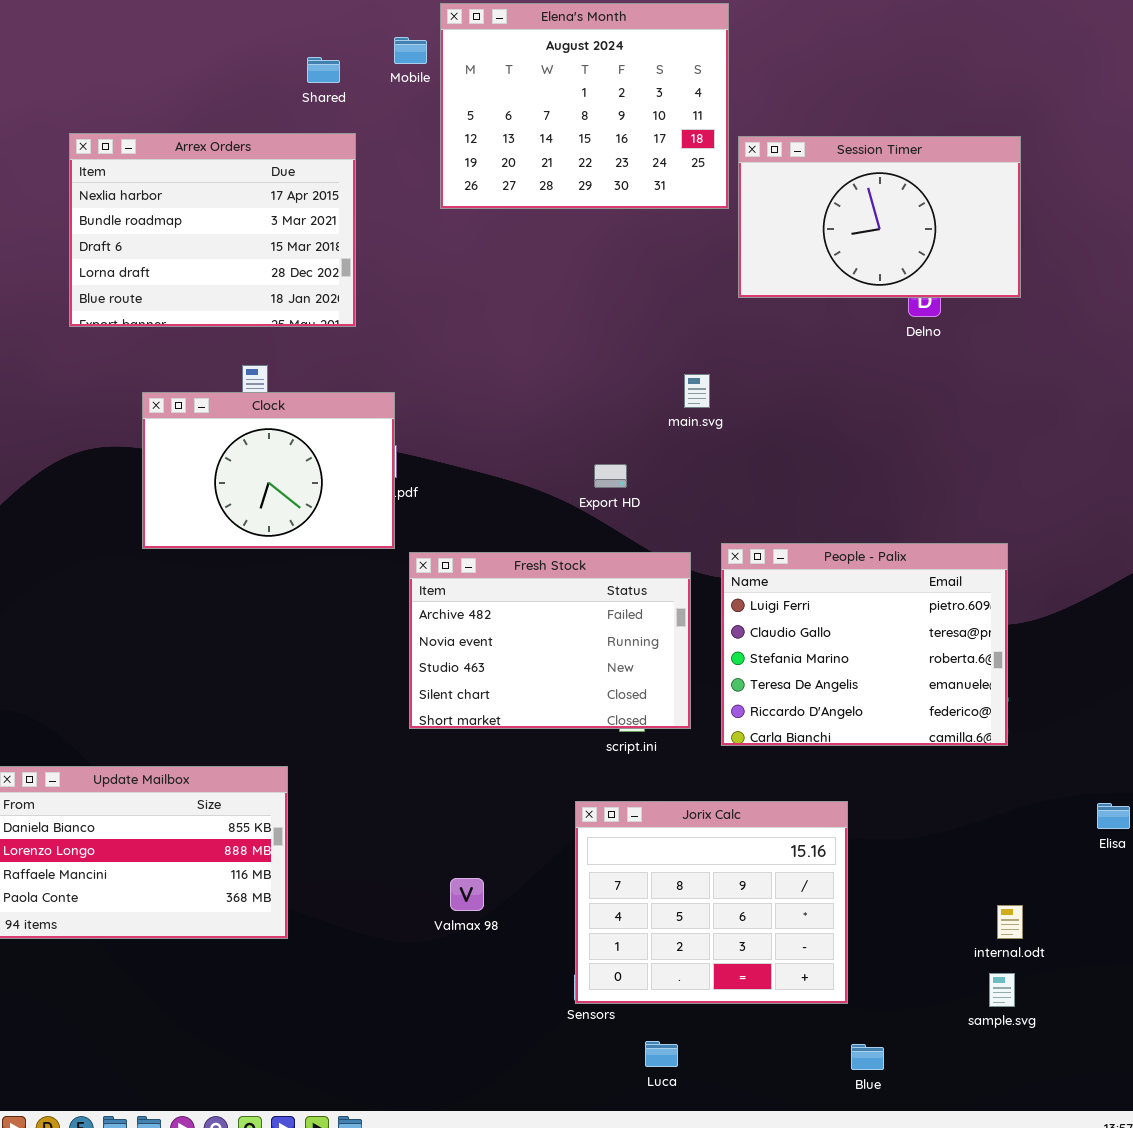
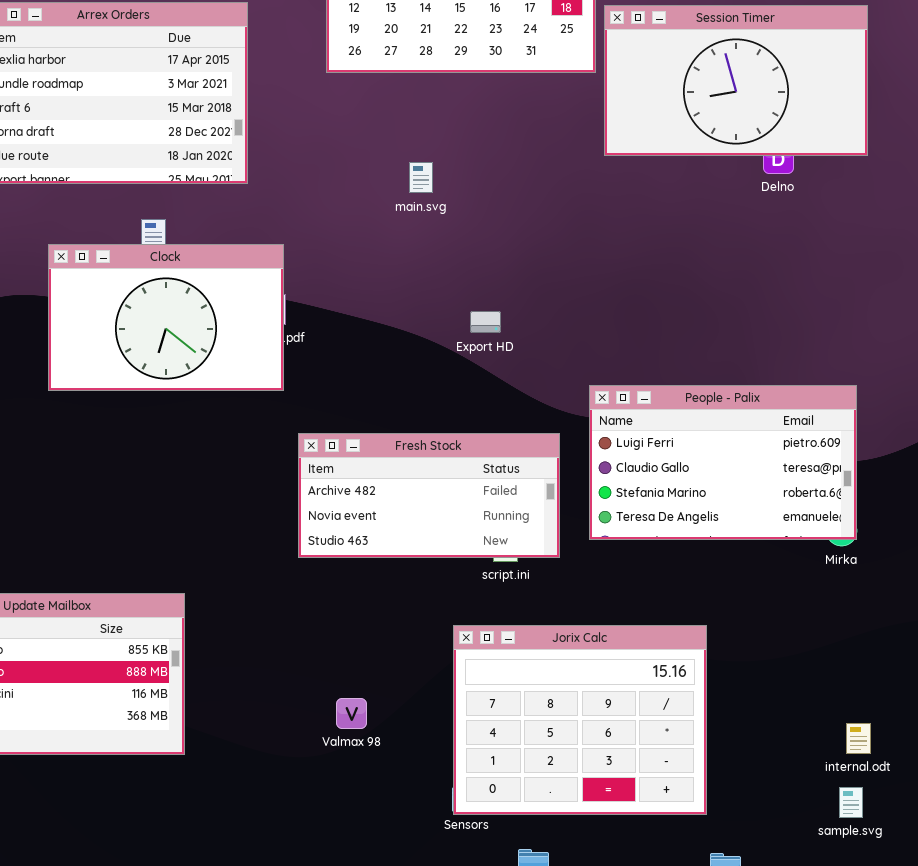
main.svg: [684,374,710,408] -> [409,162,433,193], moved
People - Palix: [721,543,1008,746] -> [589,385,857,540], resized
Fresh Stock: [409,552,691,729] -> [298,433,560,558], resized

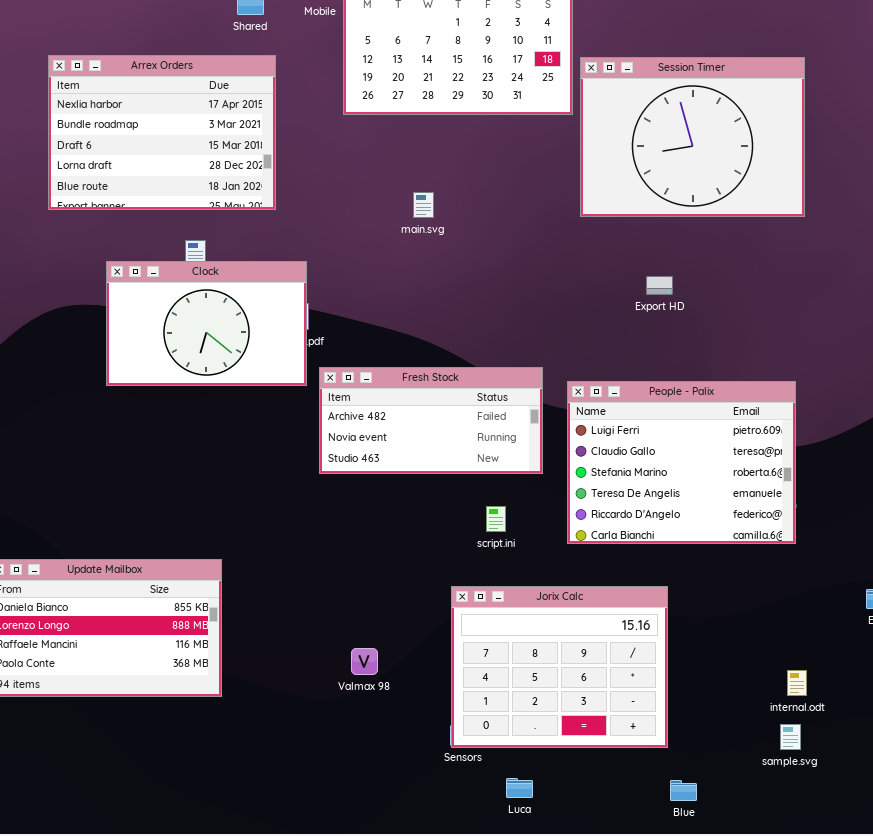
Session Timer: [604,5,868,156] -> [580,57,805,217], resized
Export HD: [470,311,501,333] -> [646,276,673,295], moved
People - Palix: [589,385,857,540] -> [567,381,796,544], resized
Fresh Stock: [298,433,560,558] -> [319,367,543,474], moved

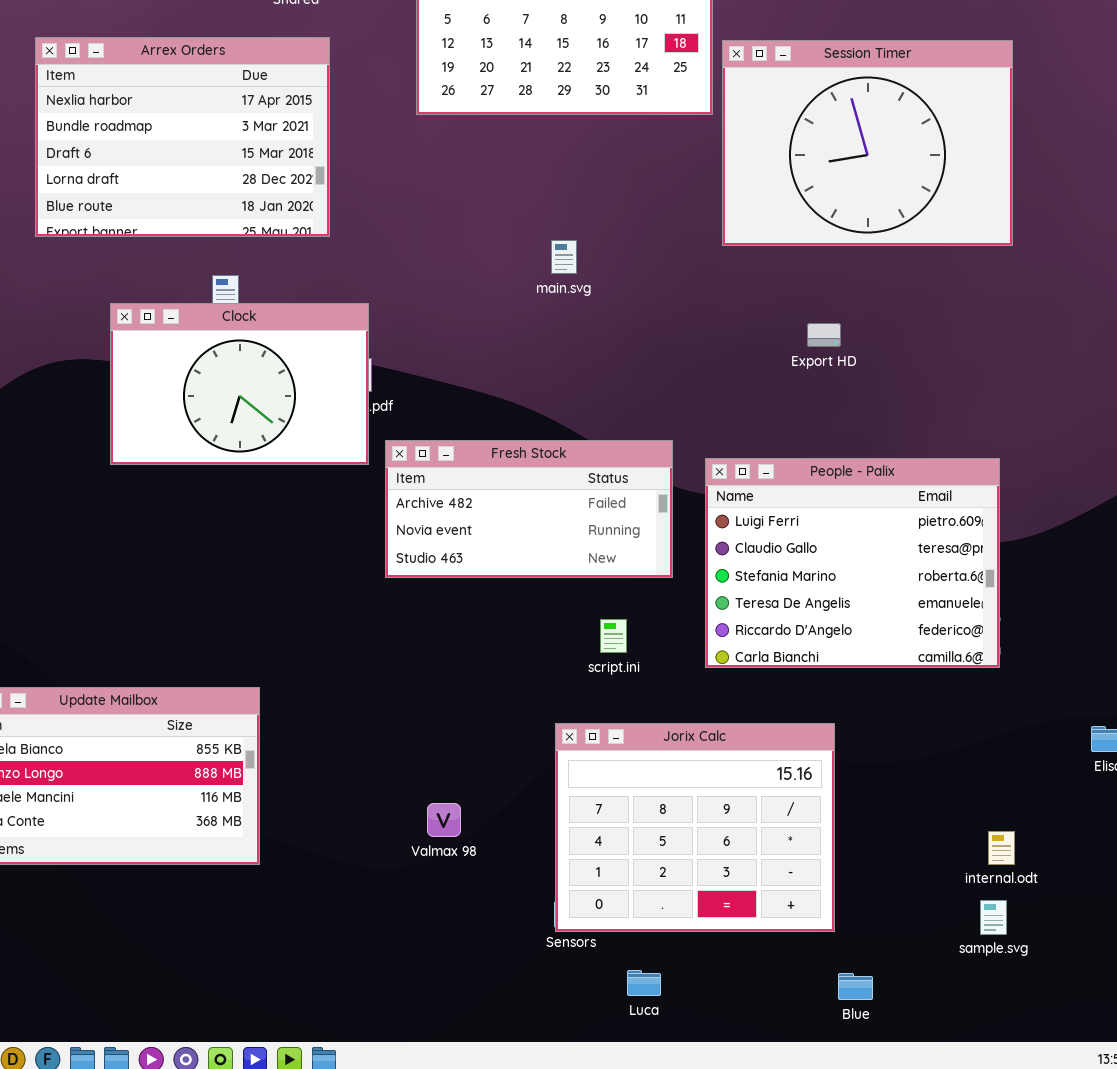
main.svg: [413,192,434,218] -> [551,240,577,274], moved

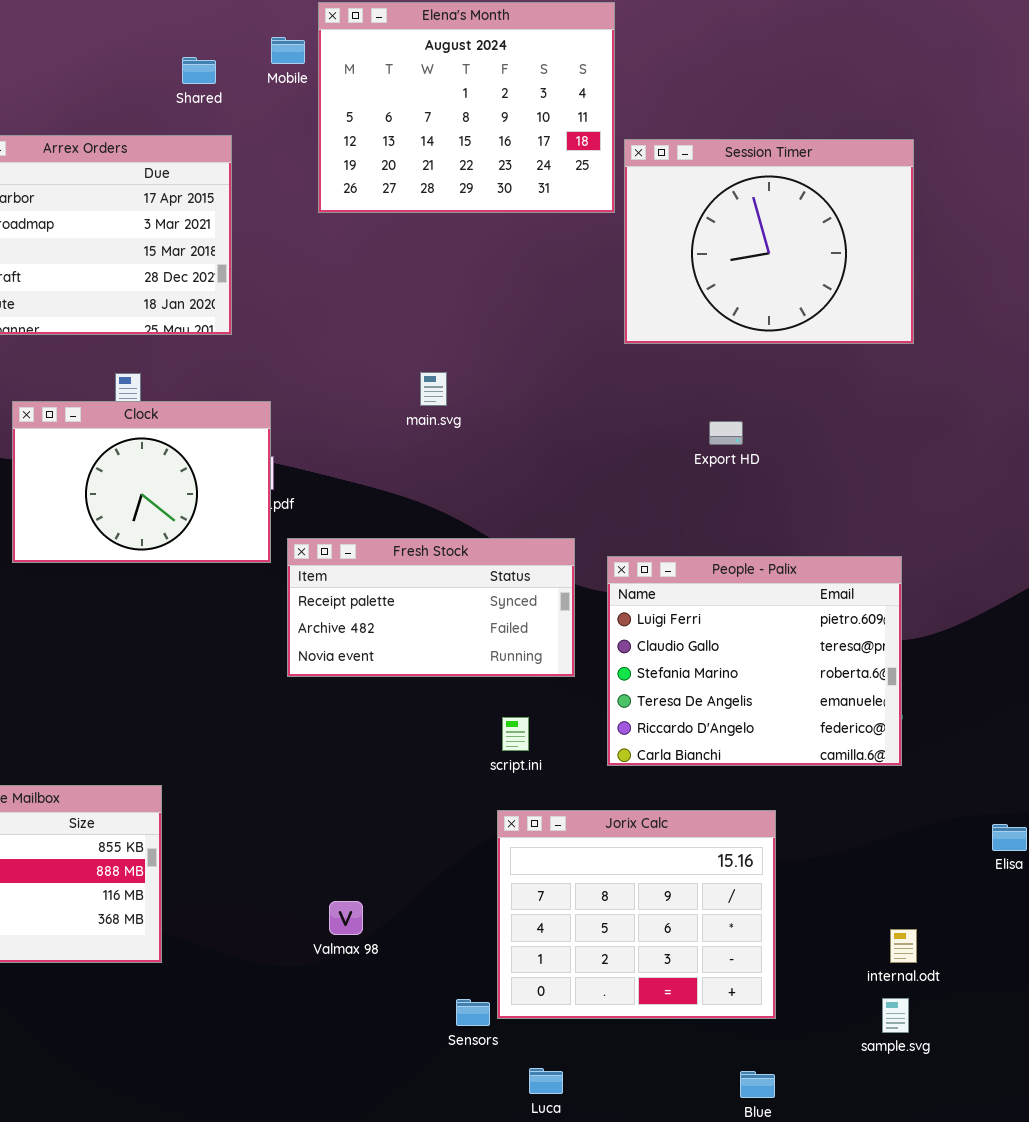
main.svg: [551,240,577,274] -> [420,372,447,406], moved
Fresh Stock: [385,440,673,578] -> [287,538,575,677], scrolled up 1 row
Jorix Calc: [555,723,835,932] -> [497,810,776,1019], moved

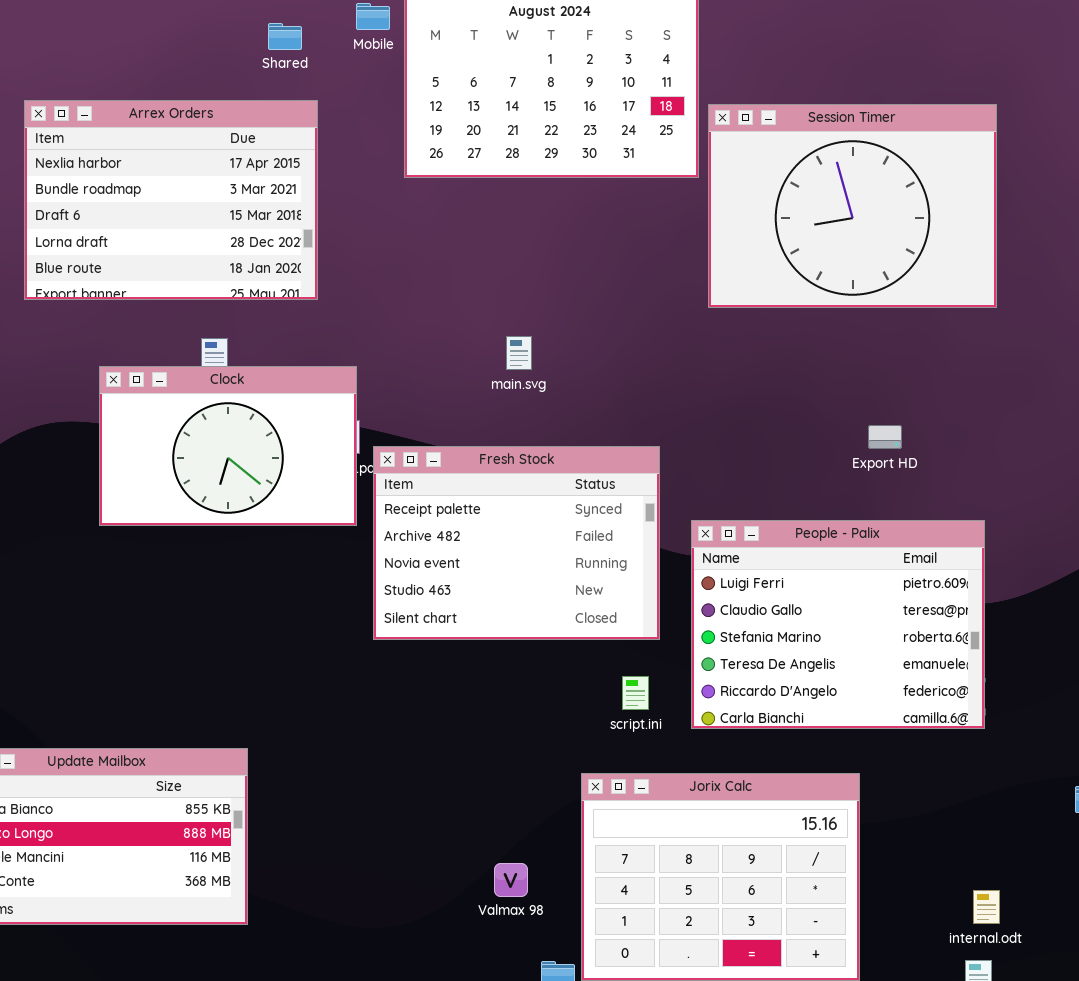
Export HD: [709,421,743,445] -> [868,425,902,449], moved
Fresh Stock: [287,538,575,677] -> [373,446,660,640], resized
script.ini: [502,717,529,751] -> [622,676,649,710], moved
Valmax 98: [329,901,363,935] -> [494,863,528,897], moved

